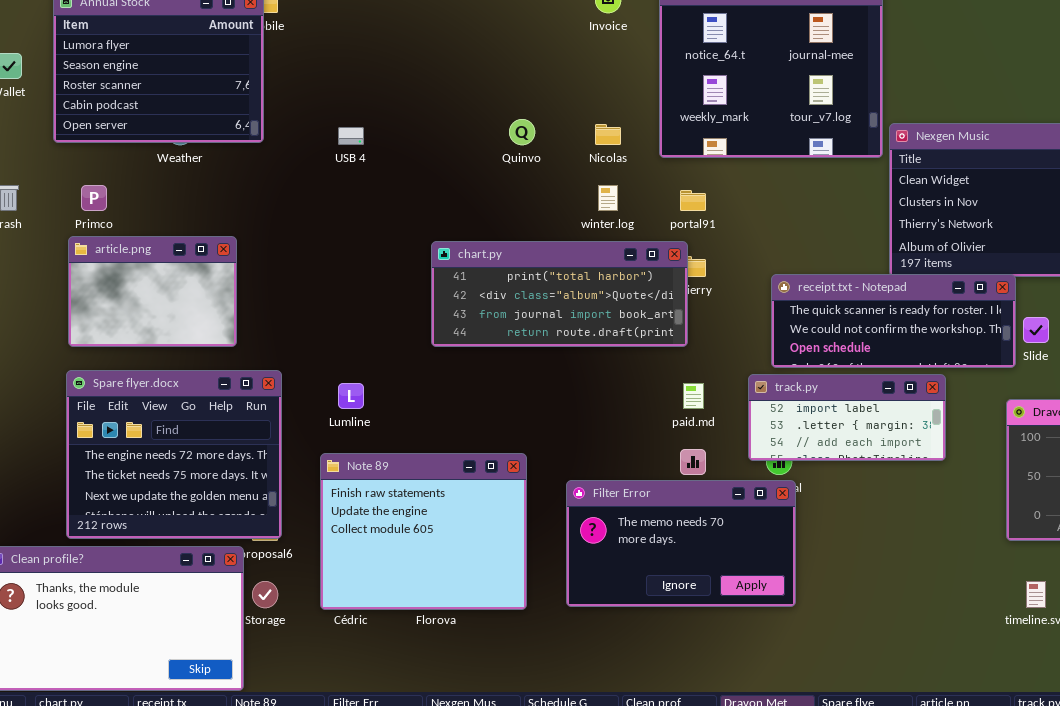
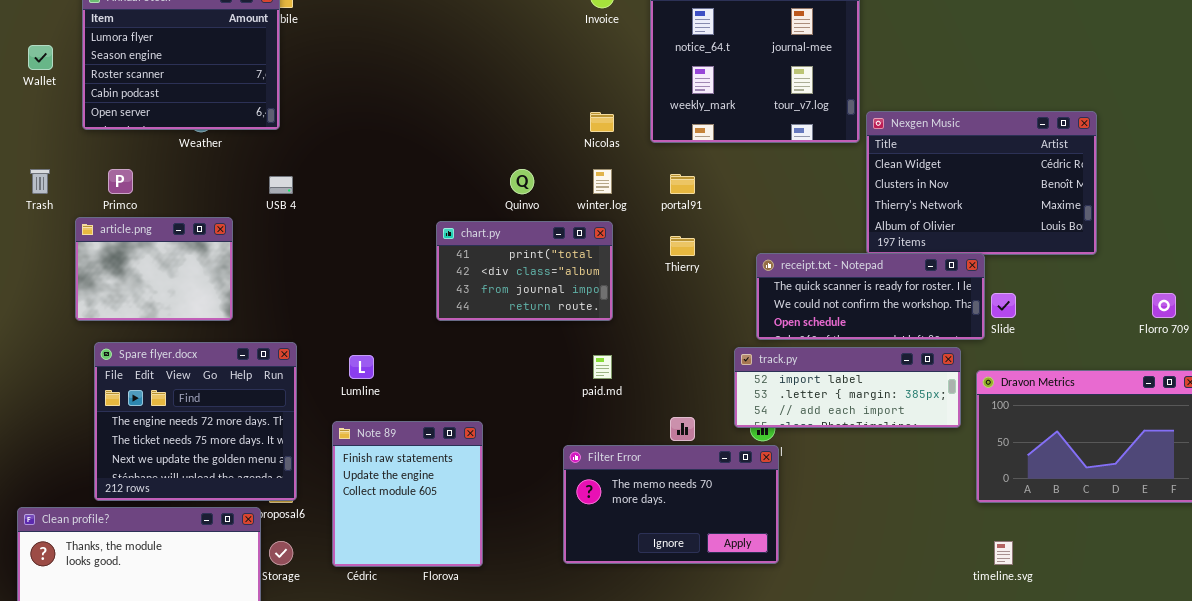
Quinvo: [509,119,535,145] -> [510,169,534,194], moved
USB 4: [338,127,364,145] -> [269,176,293,194], moved
article.png: [68,236,237,347] -> [75,217,233,321], moved
chart.py: [431,241,688,347] -> [436,221,613,321], resized
track.py: [748,374,946,461] -> [734,347,961,428], resized
paid.md: [683,383,704,409] -> [593,355,612,379], moved
Note 89: [320,453,527,610] -> [332,421,483,567], resized

